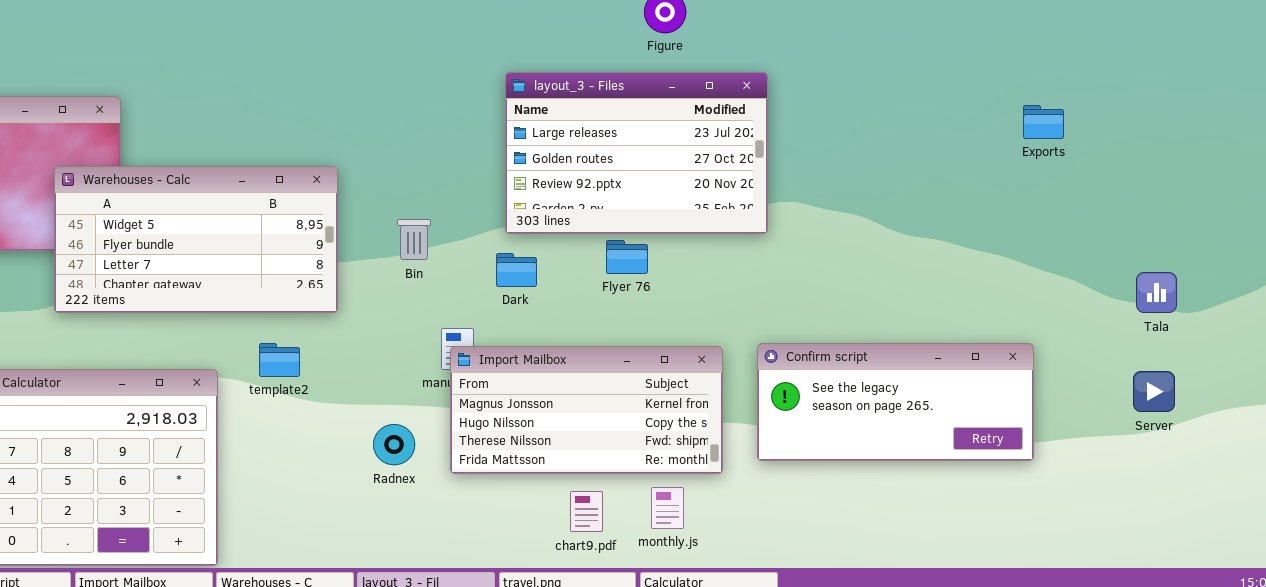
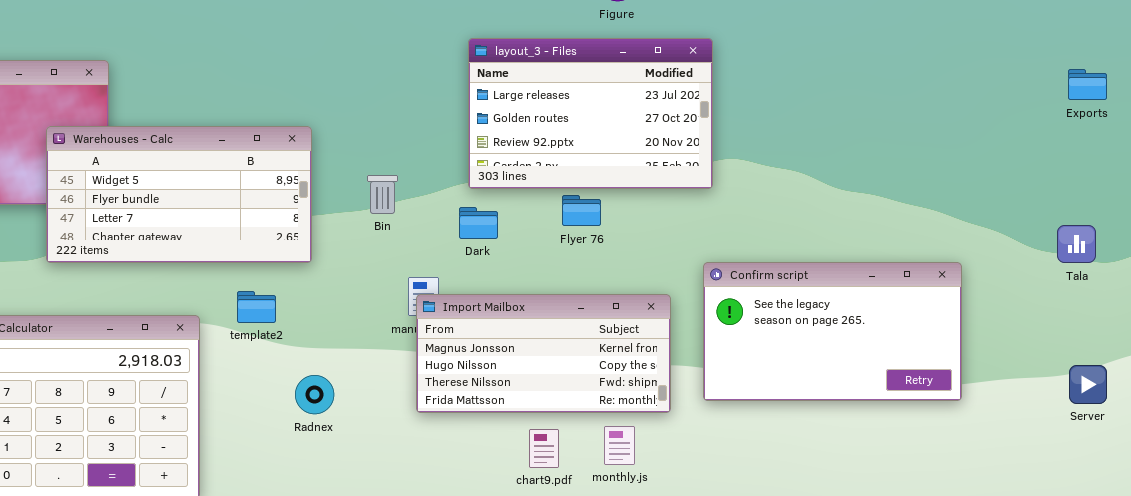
Exports: [1023,105,1064,139] -> [1068,69,1107,100], moved
Confirm script: [757,343,1034,461] -> [703,262,962,401], resized
Server: [1133,371,1175,412] -> [1069,365,1107,404], moved
Radnex: [373,424,415,465] -> [295,375,334,414], moved

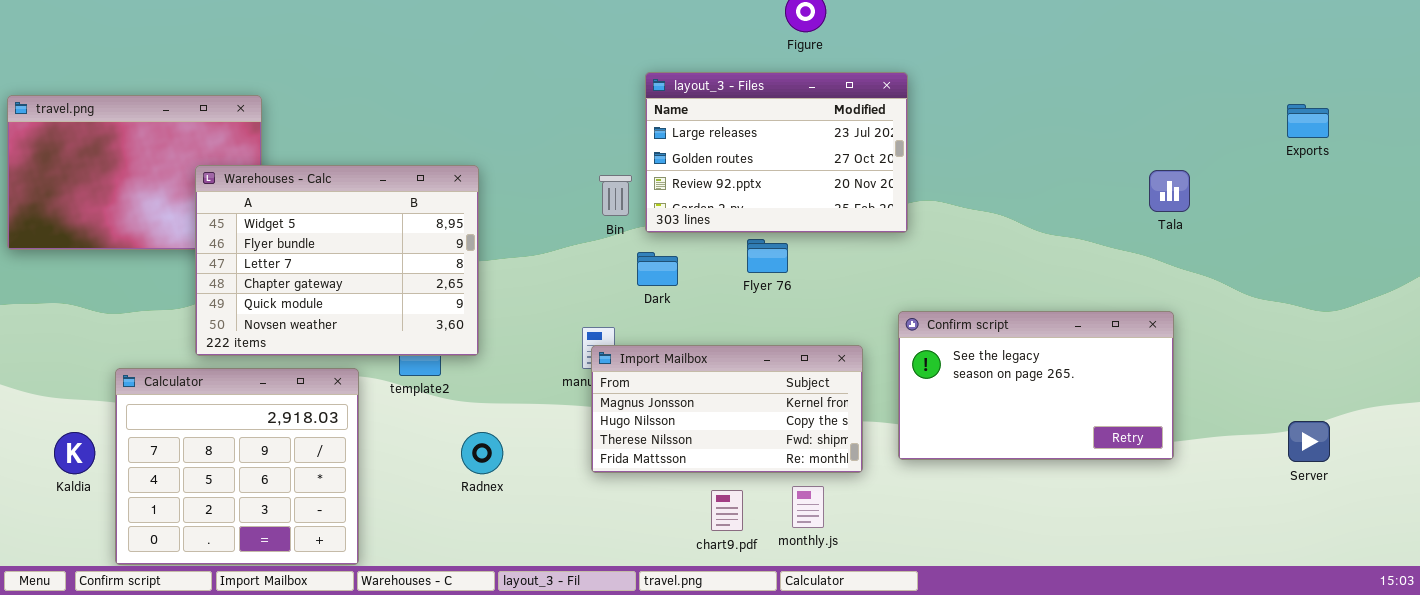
Warehouses - Calc: [46,126,312,263] -> [195,165,479,356], resized
Bin: [367,175,398,214] -> [599,175,632,216], moved
Tala: [1057,225,1096,263] -> [1149,170,1190,212], moved

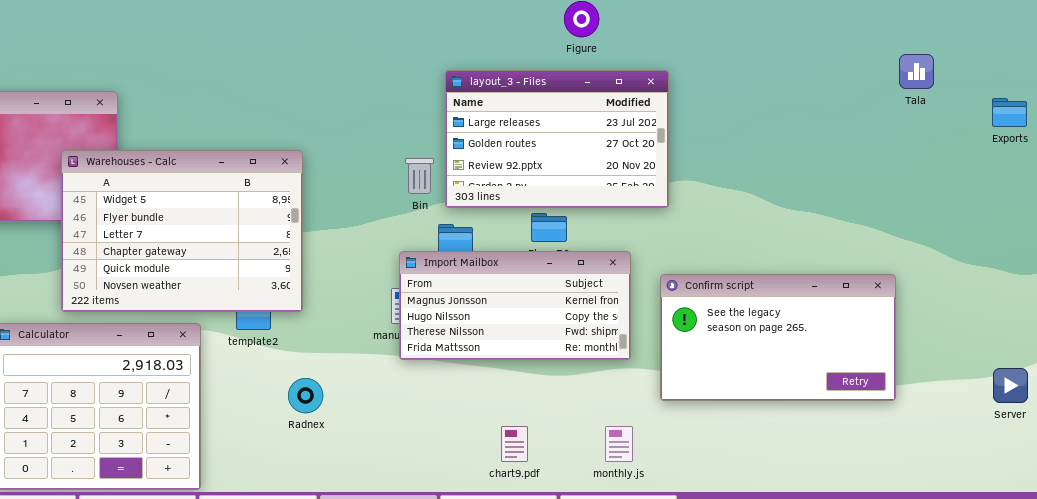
Tala: [1149,170,1190,212] -> [899,54,934,89], moved
Import Mailbox: [591,345,863,473] -> [399,251,631,360], moved
monthly.js: [792,486,824,528] -> [605,426,633,462], moved

